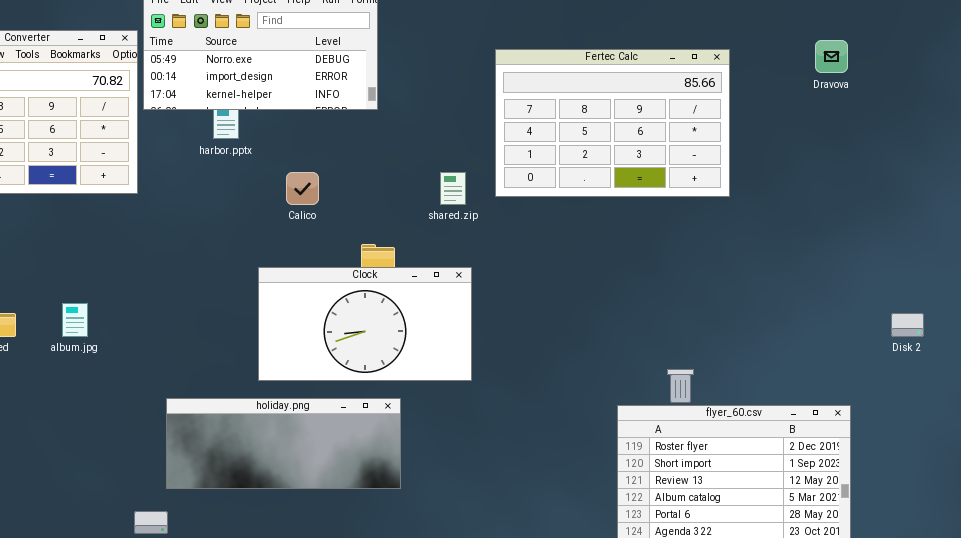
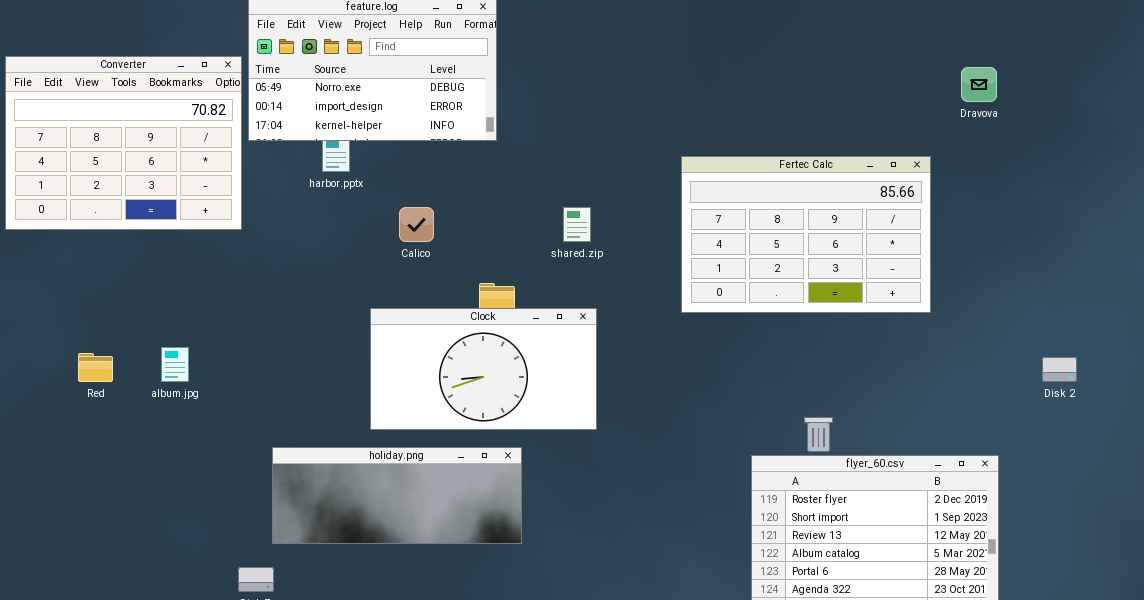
Fertec Calc: [495,49,730,197] -> [681,156,931,313], moved

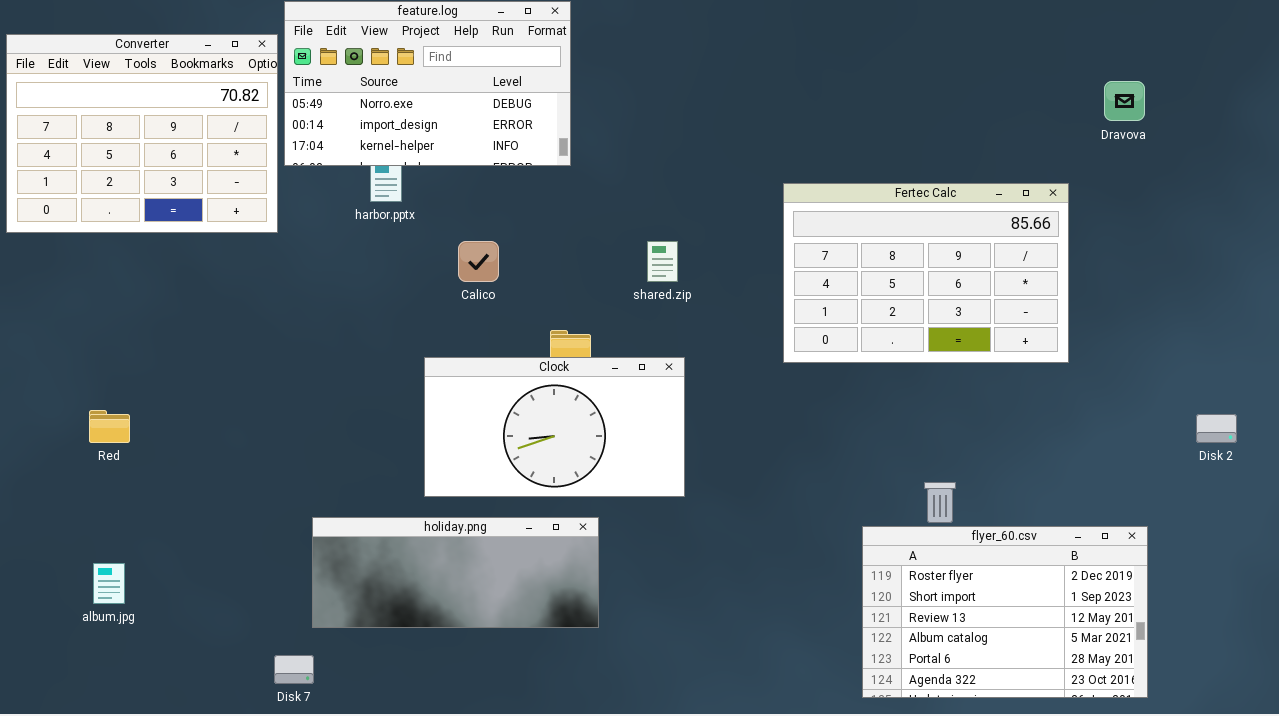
Converter: [5,56,242,230] -> [6,34,278,233], moved
album.jpg: [161,347,189,382] -> [93,563,125,604], moved

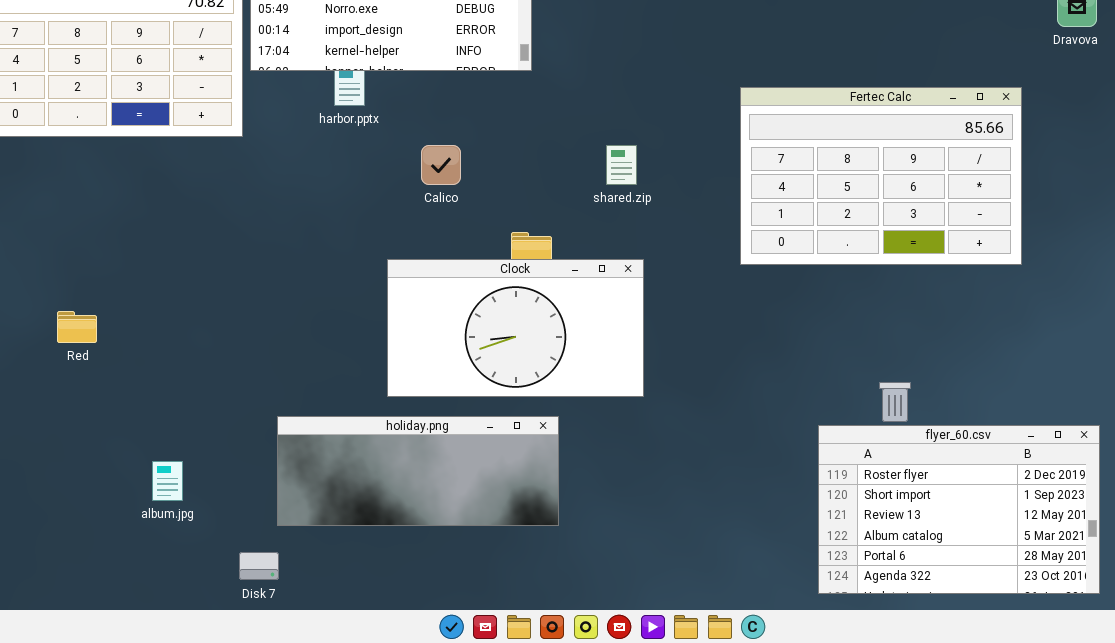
album.jpg: [93,563,125,604] -> [152,461,183,501], moved

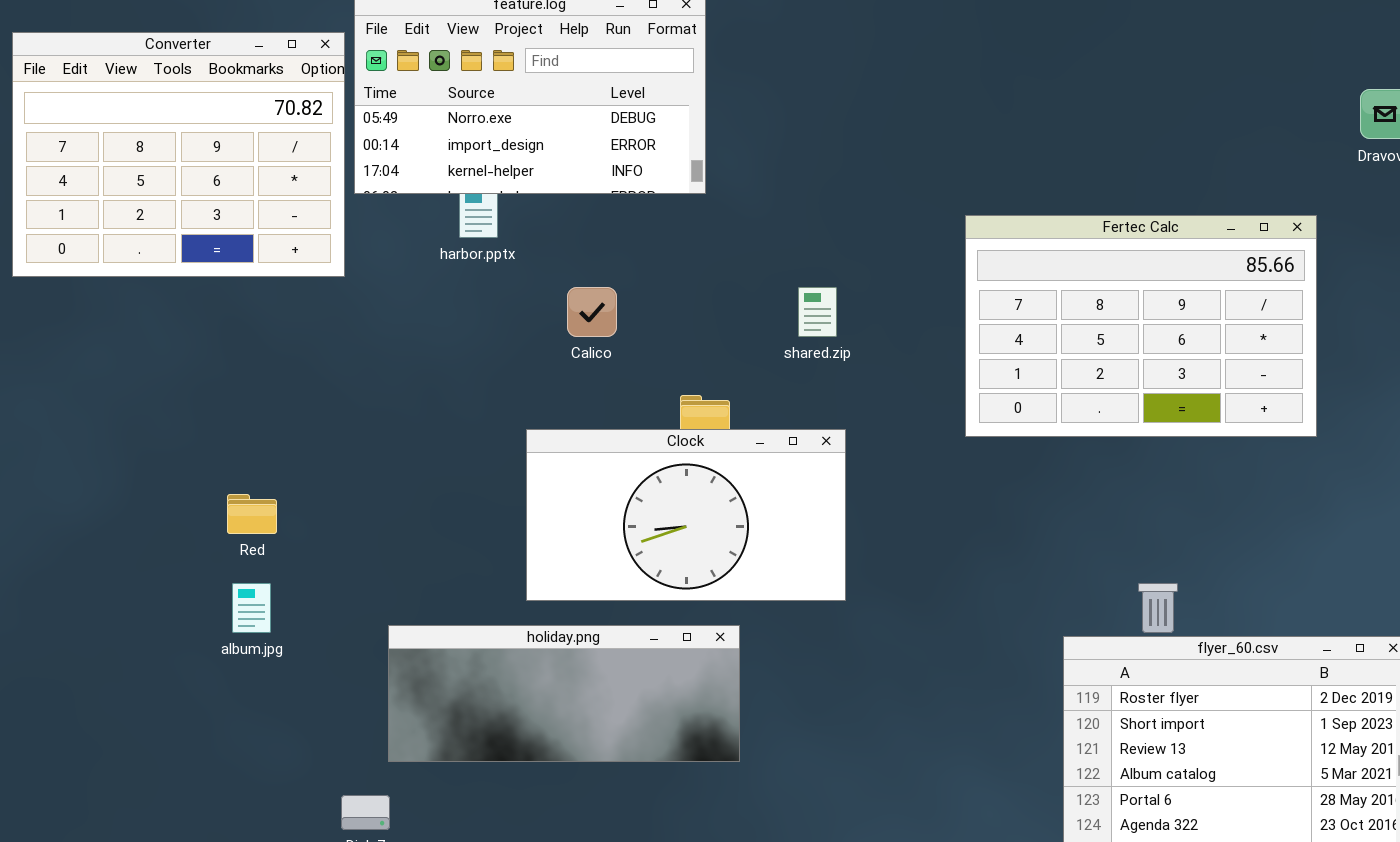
Red: [57,311,97,343] -> [227,494,277,534], moved
album.jpg: [152,461,183,501] -> [232,583,271,633], moved

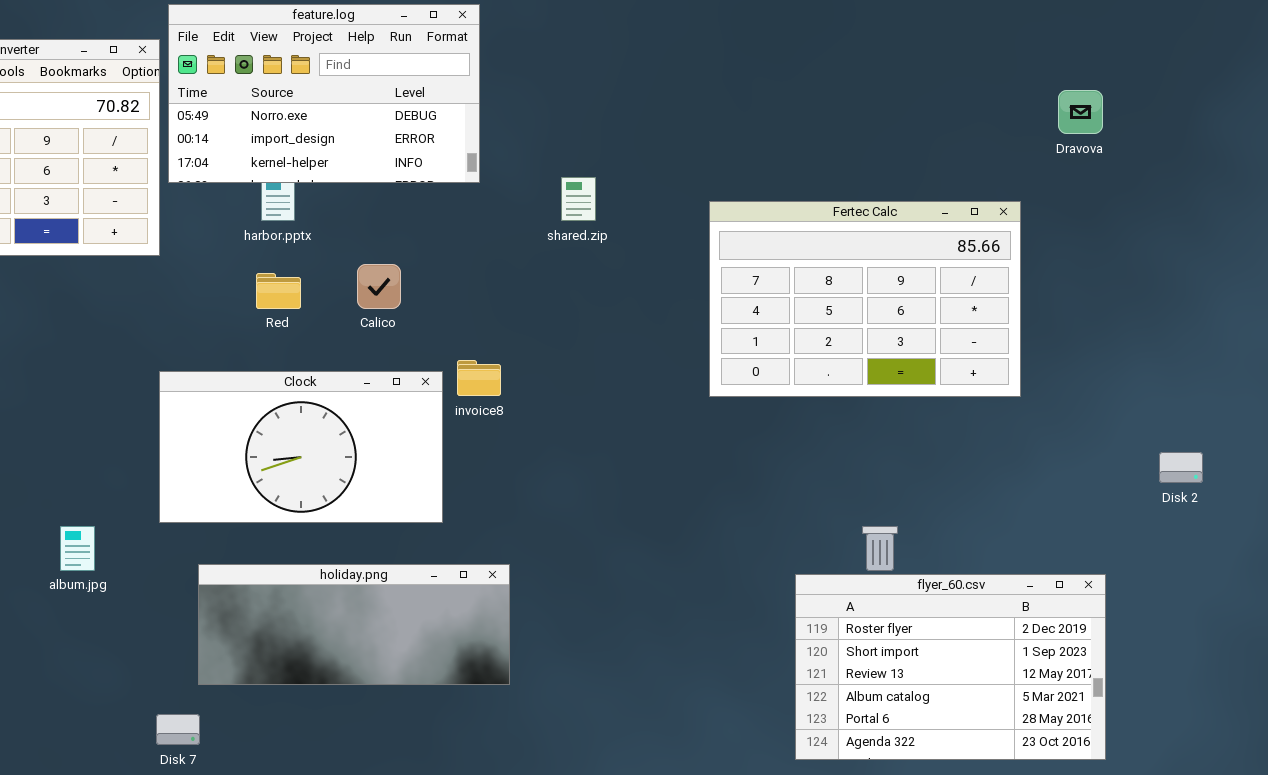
shared.zip: [798,287,837,337] -> [561,177,596,221], moved
Clock: [526,429,846,601] -> [159,371,443,523], moved
Red: [227,494,277,534] -> [256,273,301,309], moved

